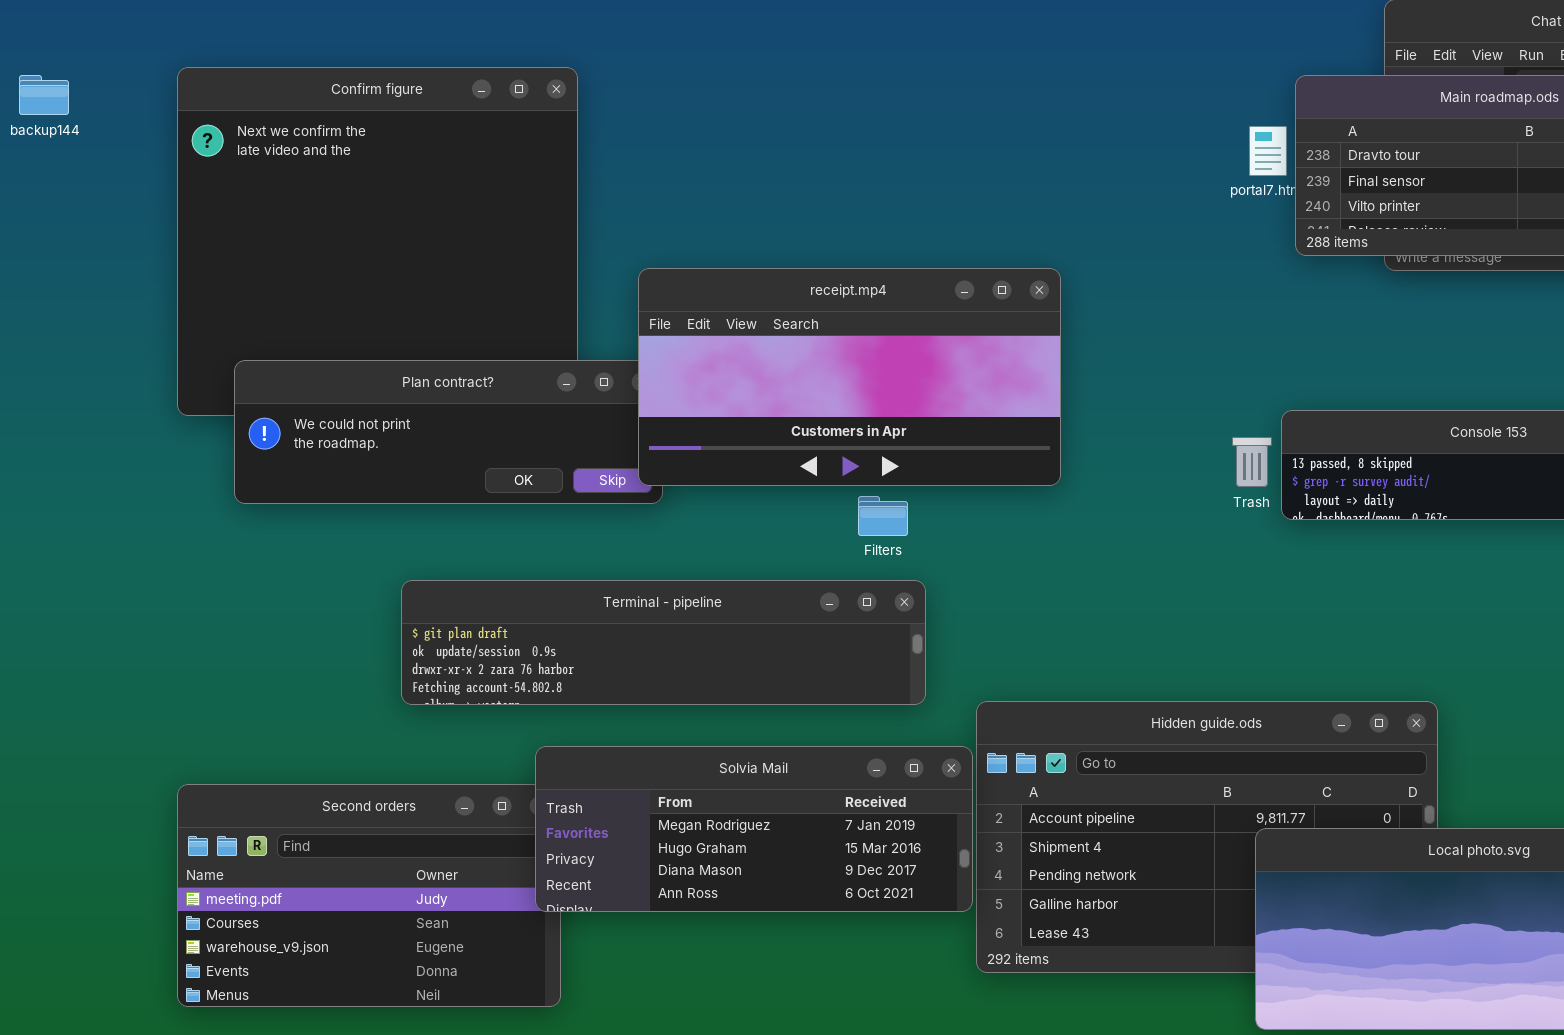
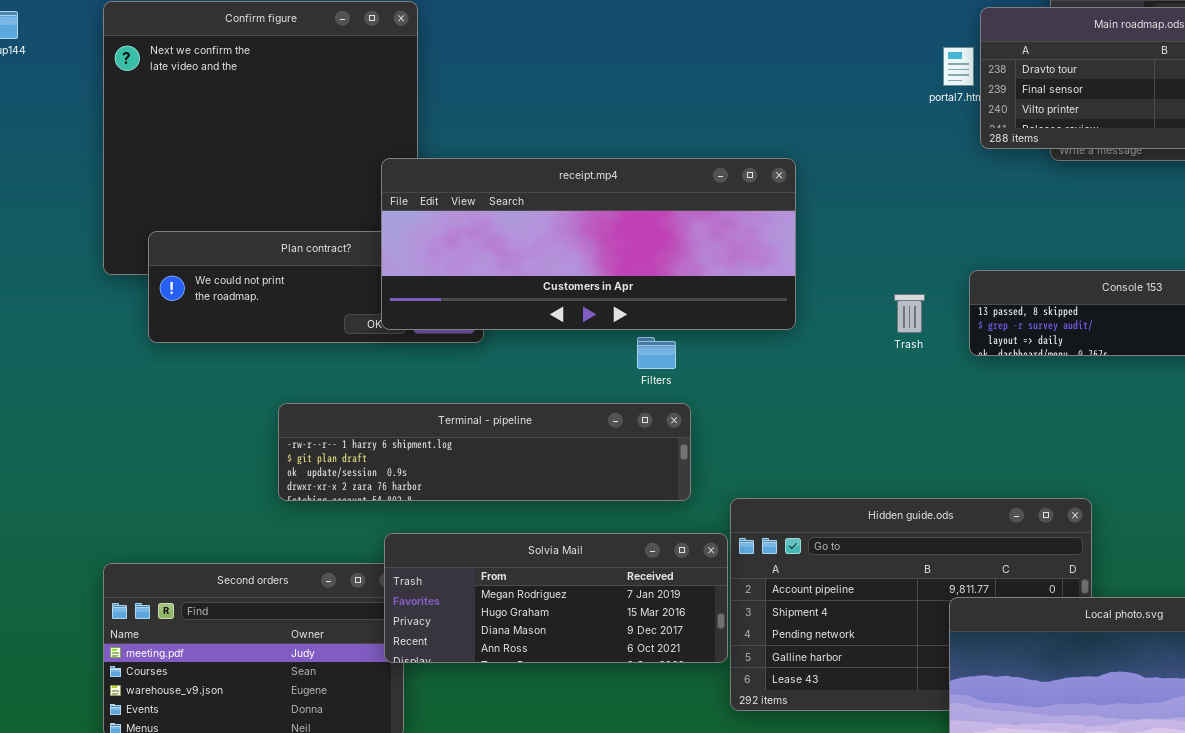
receipt.mp4: [638,268,1061,486] -> [381,158,796,330], resized
Trash: [1232,437,1272,487] -> [894,294,925,333], moved
Terminal - pipeline: [401,580,926,705] -> [278,403,691,501], scrolled up 1 row

